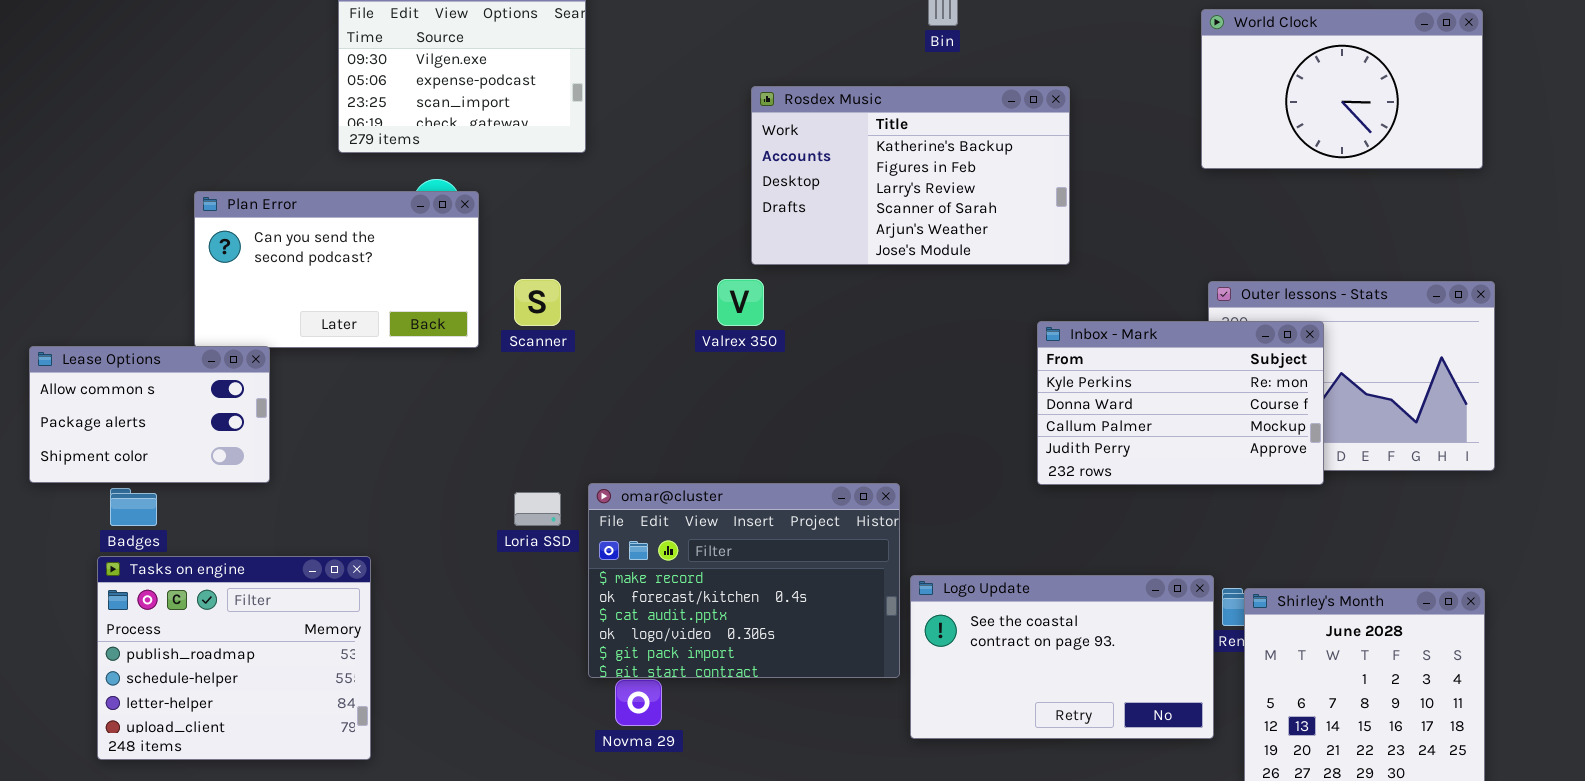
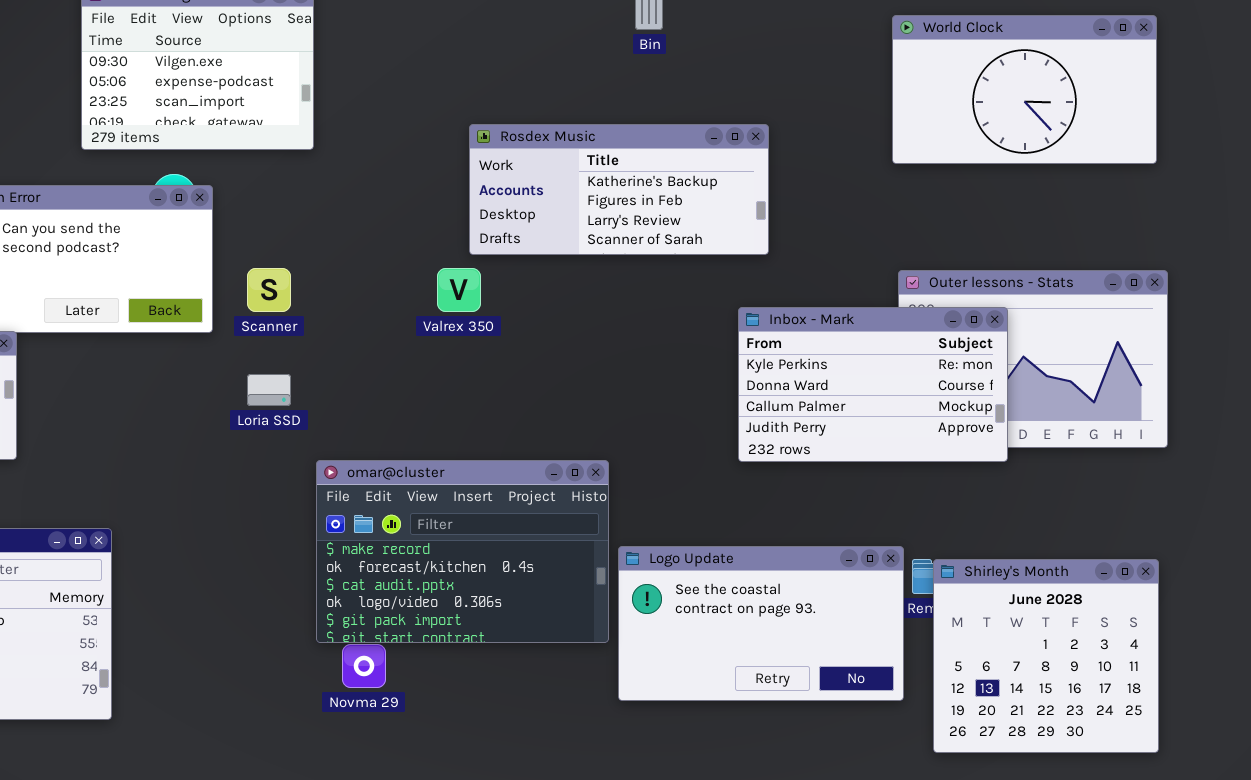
Rosdex Music: [751,86,1070,265] -> [469,124,769,255], resized
Loria SSD: [514,492,561,526] -> [247,374,291,406], moved

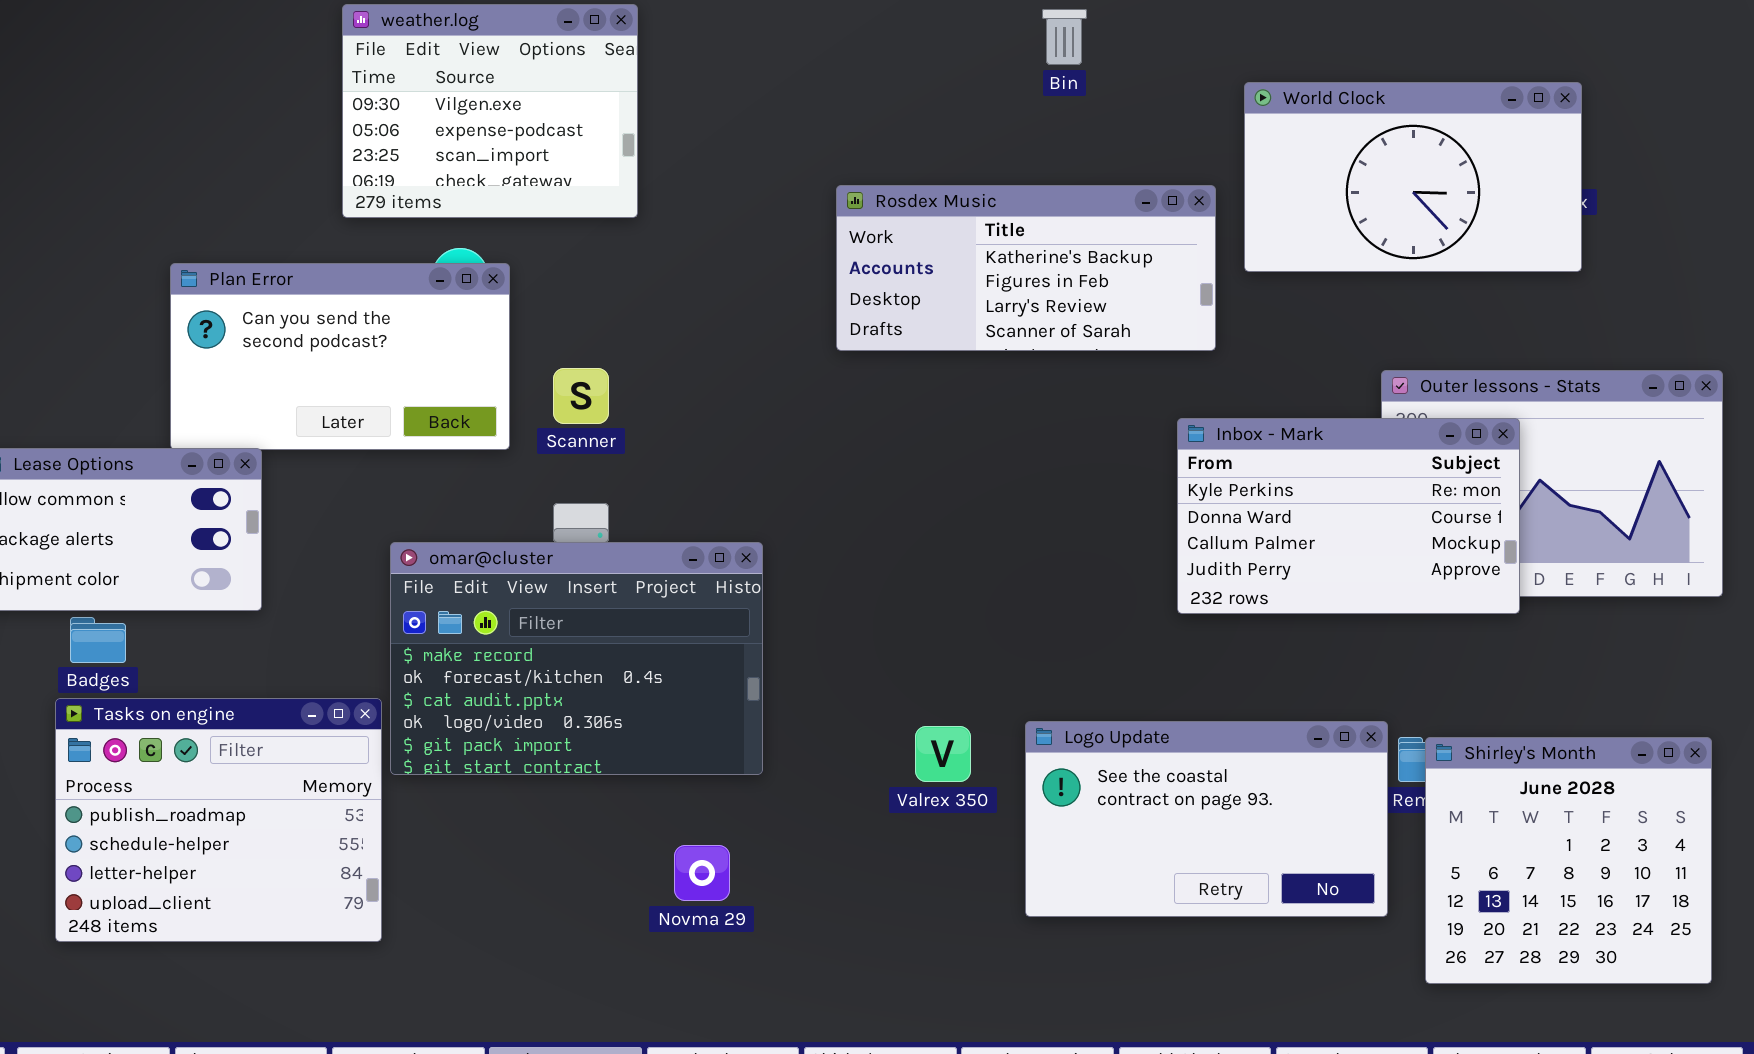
World Clock: [892,15,1157,164] -> [1244,82,1582,272], moved
Valrex 350: [437,268,481,312] -> [915,726,971,782], moved
omar@cluster: [316,460,609,643] -> [390,542,763,775], moved

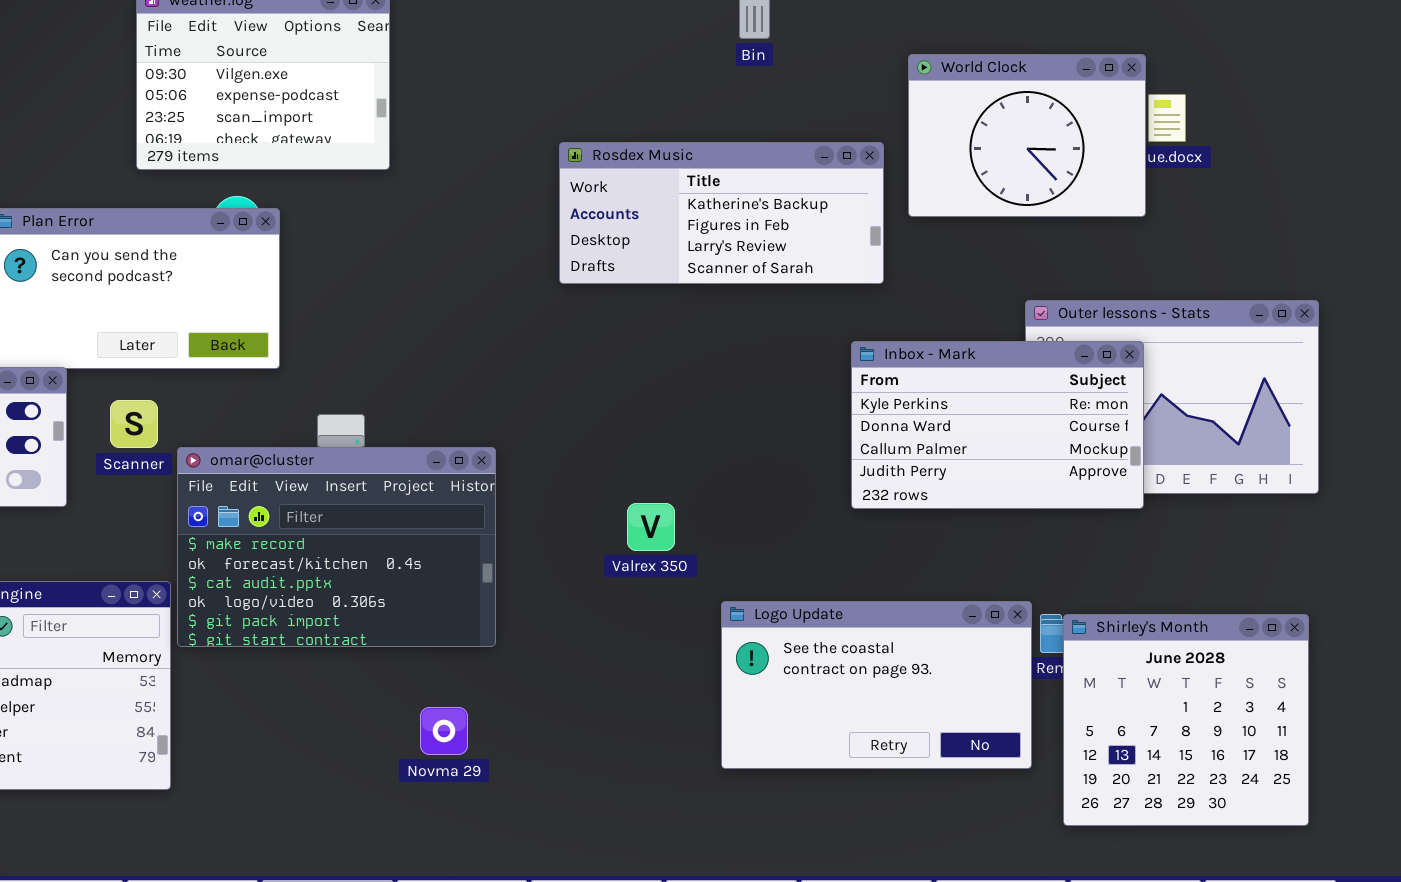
World Clock: [1244,82,1582,272] -> [908,54,1146,217], resized
Scanner: [553,368,609,424] -> [110,400,158,448], moved
Valrex 350: [915,726,971,782] -> [627,503,675,551], moved

